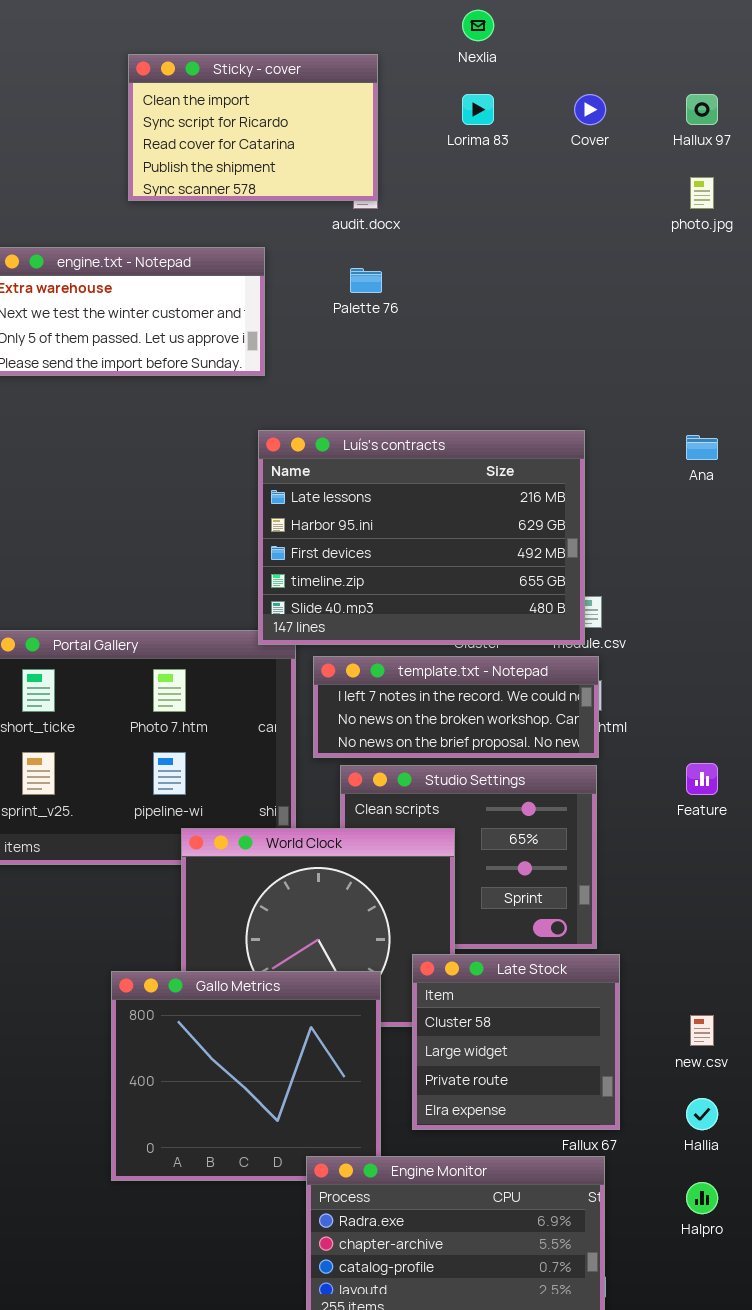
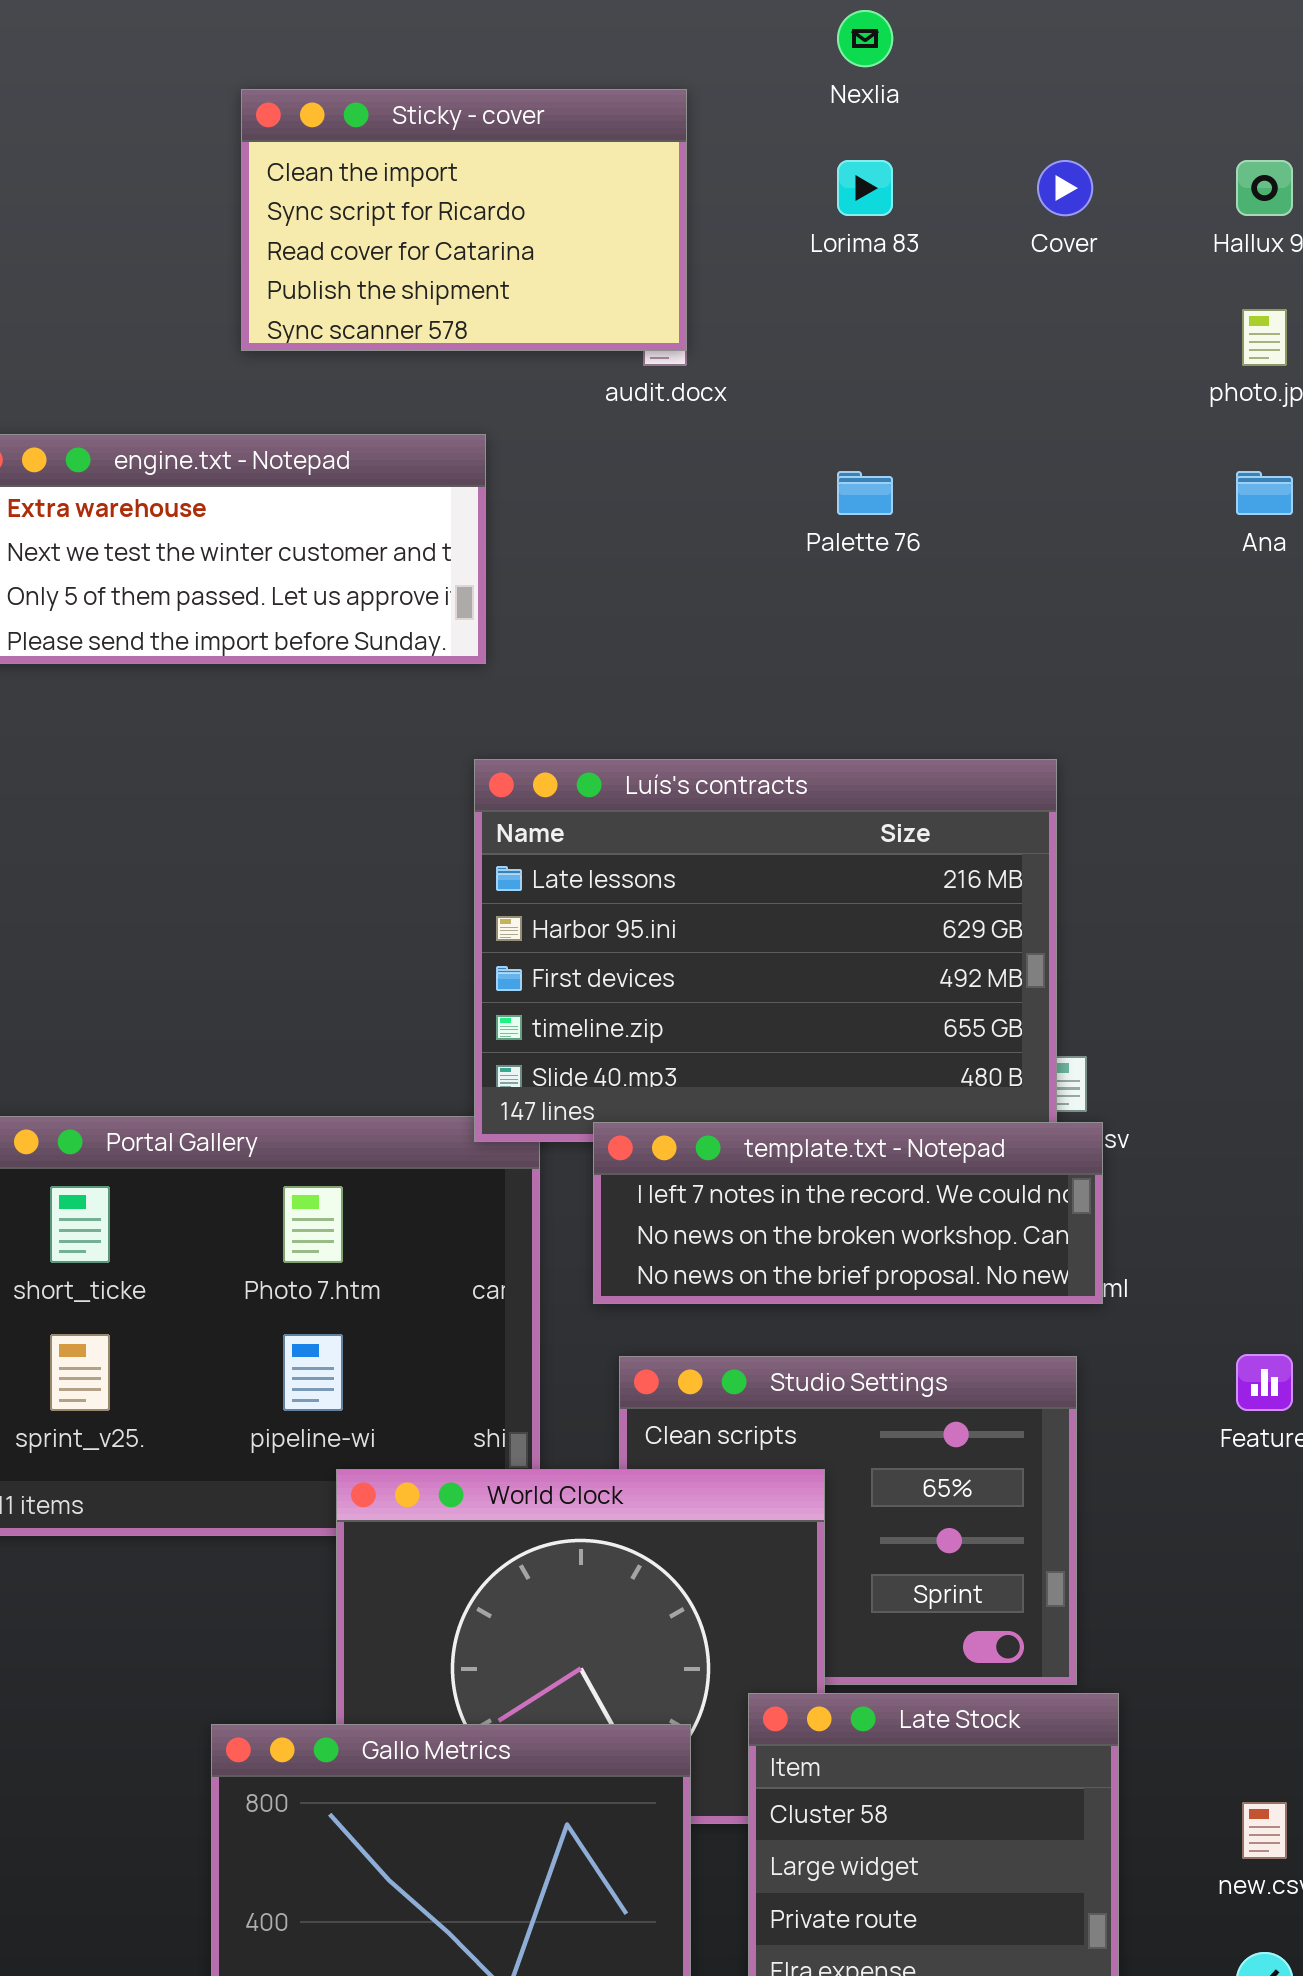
Palette 76: [350,268,382,293] -> [837,471,893,515], moved
Ana: [686,435,718,460] -> [1236,471,1293,515], moved
template.txt - Notepad: [313,656,599,758] -> [593,1122,1103,1304], moved

